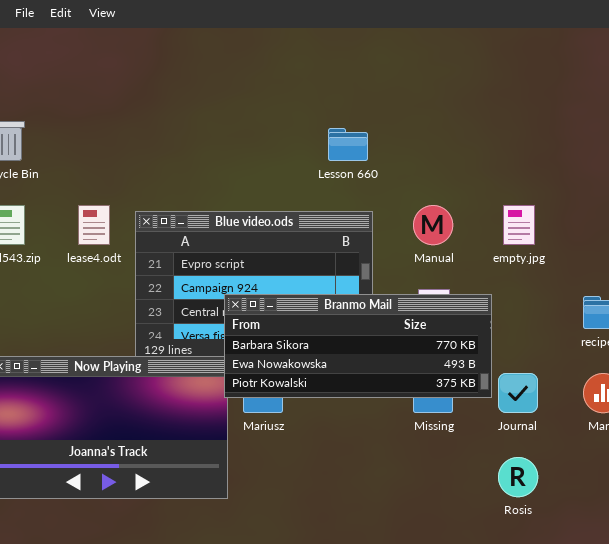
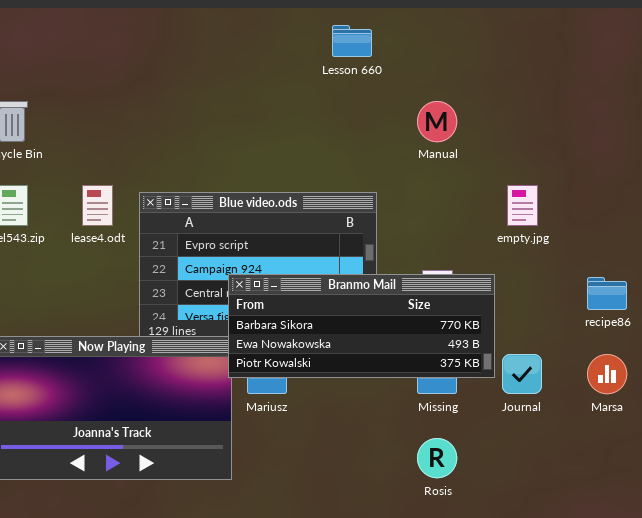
Lesson 660: [328,128,368,161] -> [332,25,372,57], moved
Manual: [413,205,453,245] -> [417,101,457,142], moved
Rosis: [498,457,538,497] -> [417,438,457,478], moved

